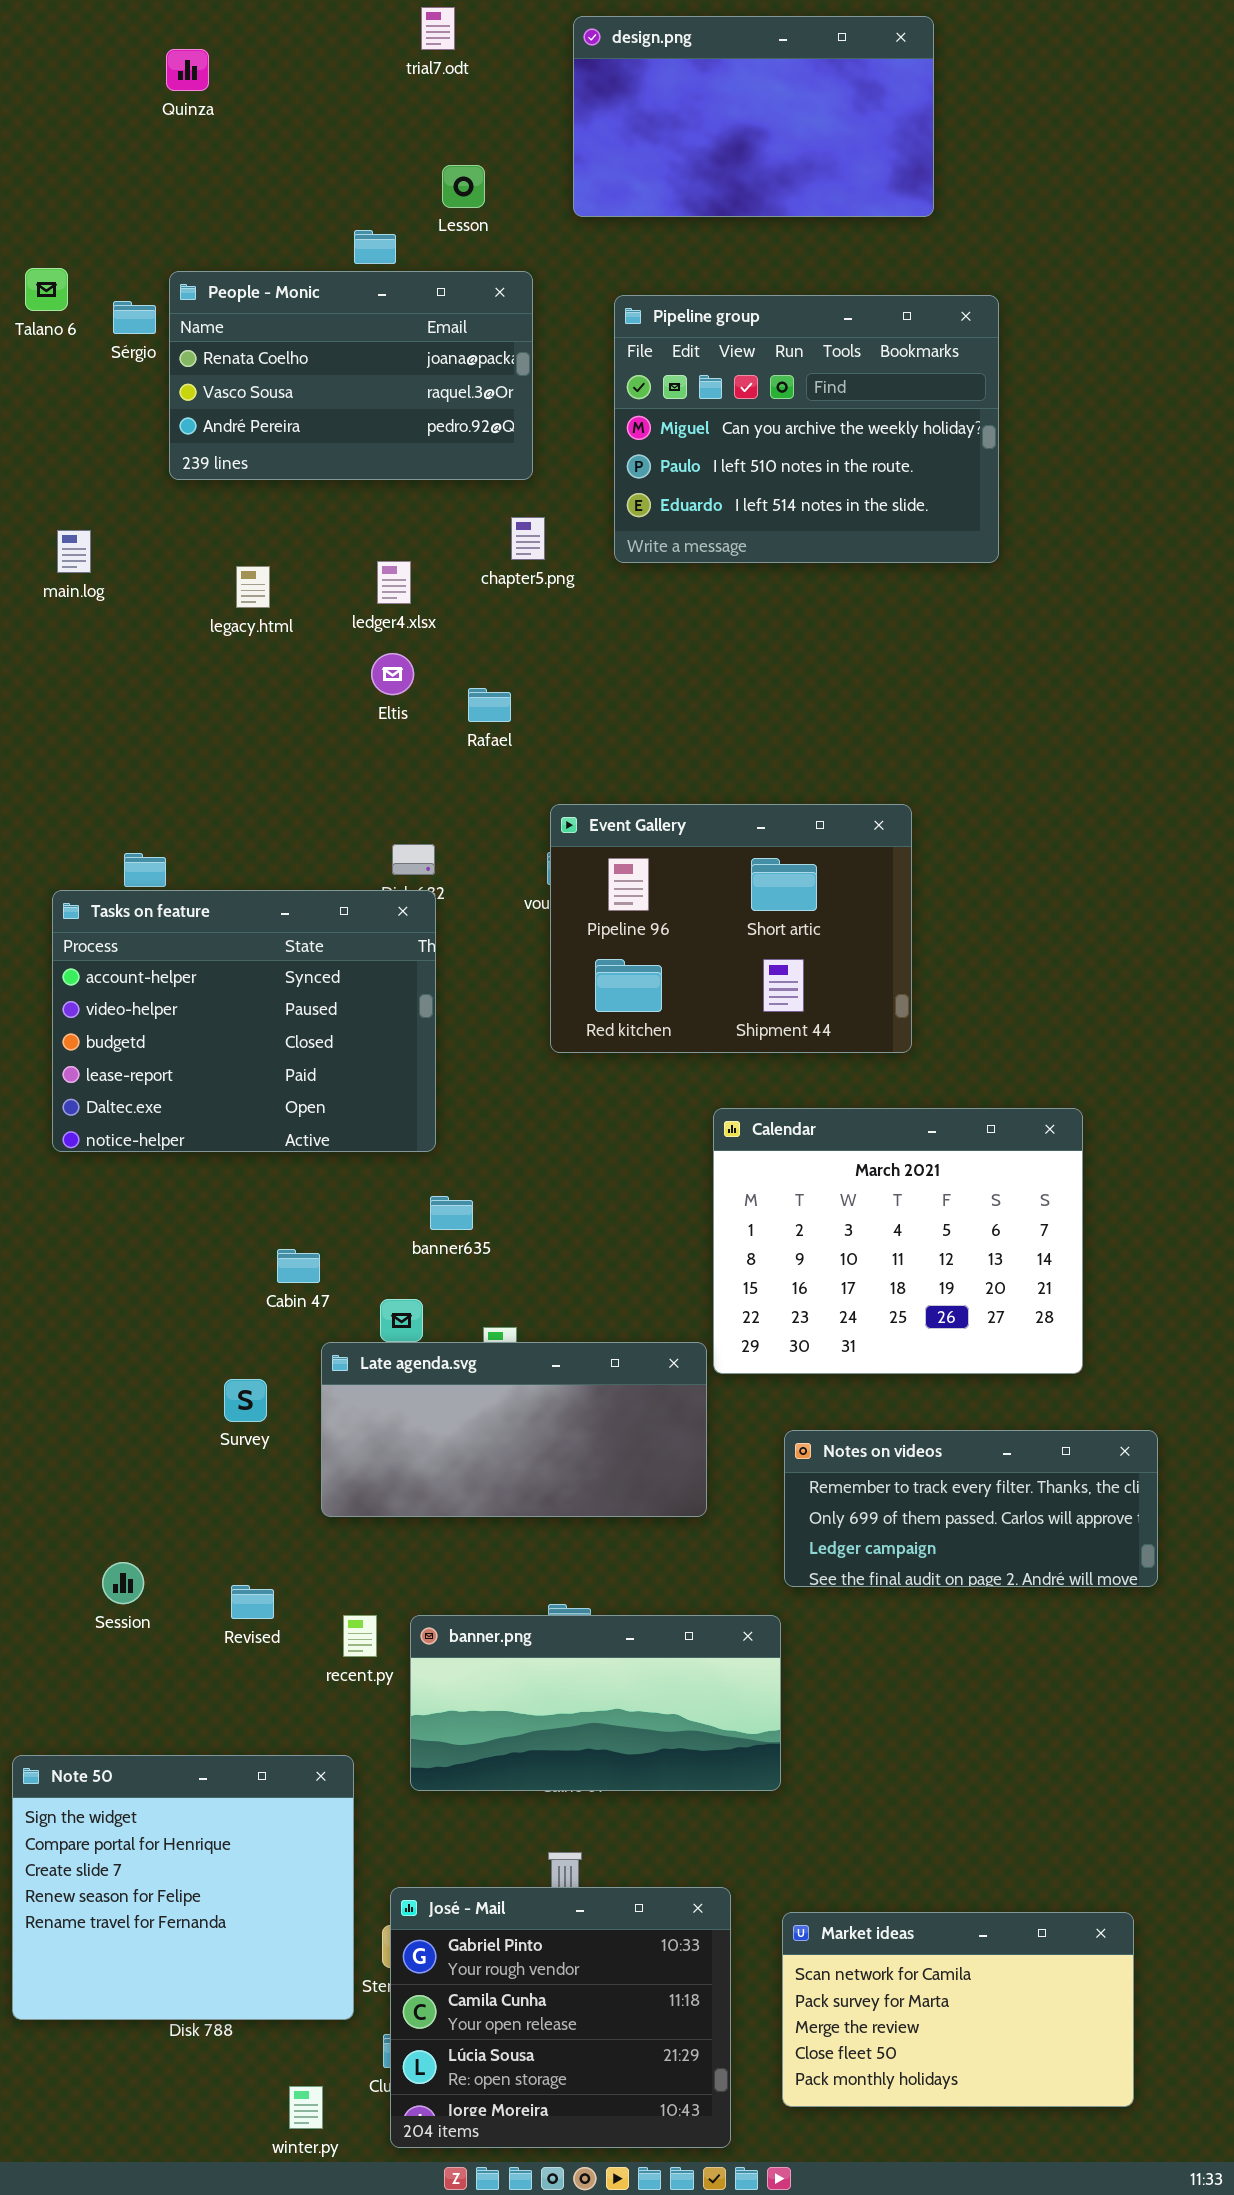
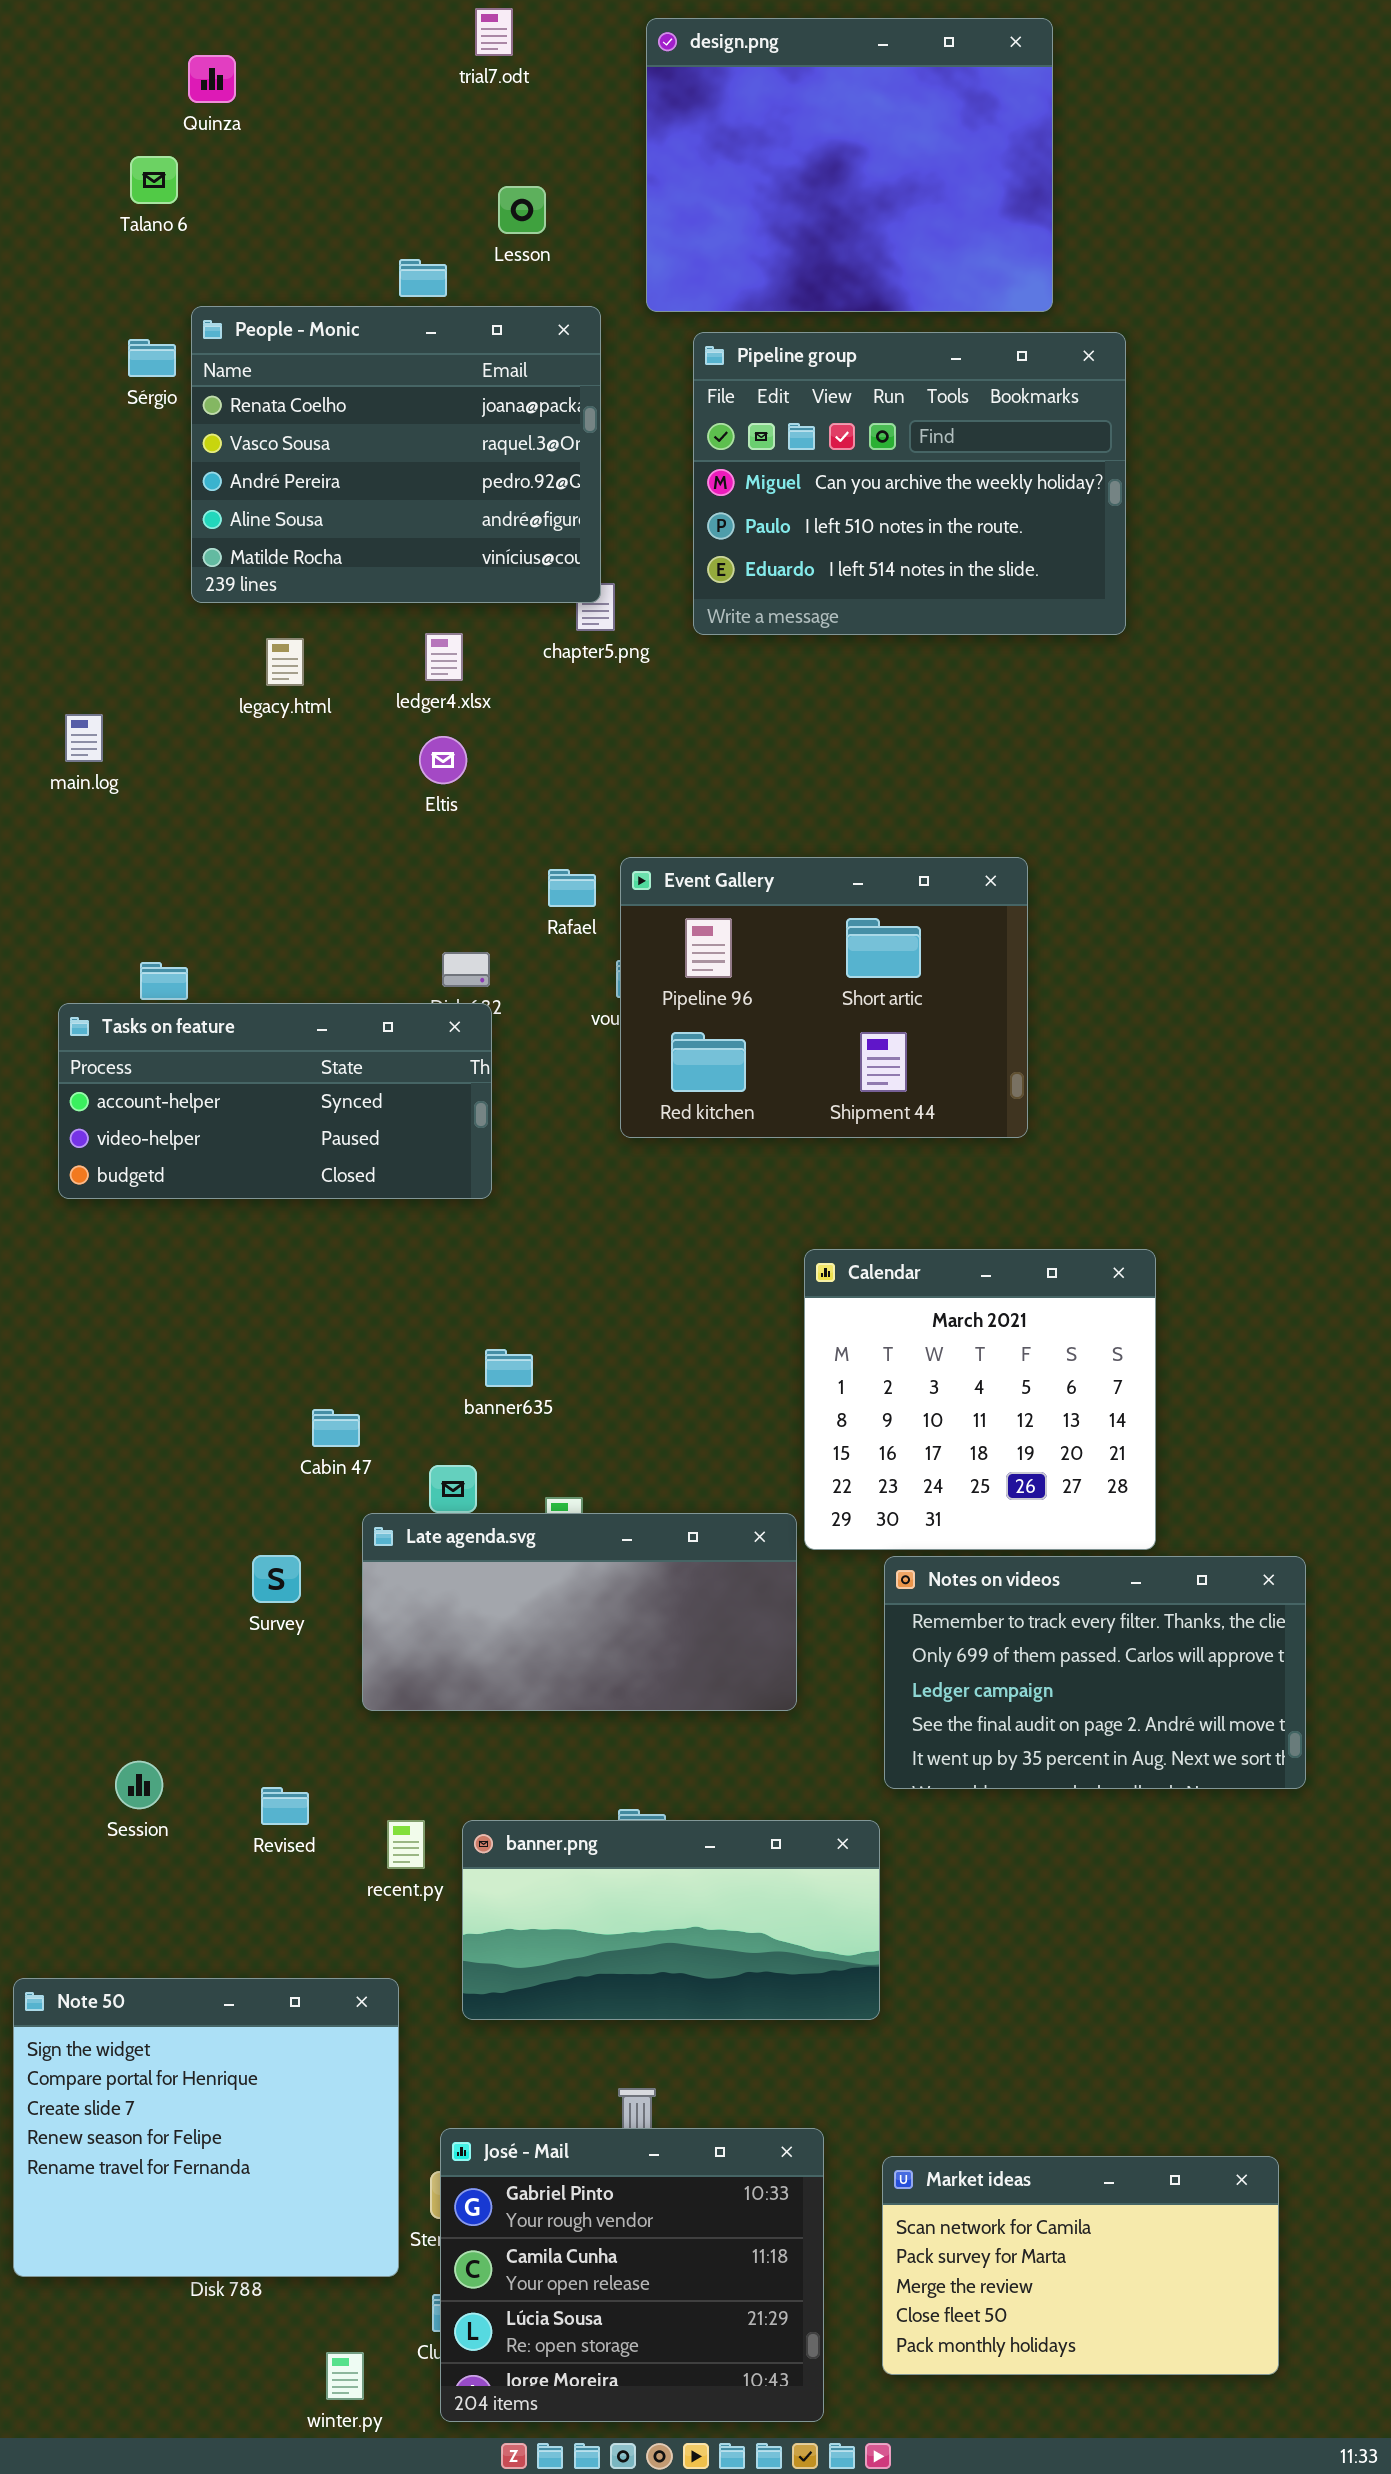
design.png: [573,16,934,217] -> [646,18,1053,312], resized
Talano 6: [25,268,68,311] -> [130,156,178,204], moved
People - Monic: [169,271,533,480] -> [191,306,601,603], resized
main.log: [57,530,91,573] -> [65,714,103,762], moved
Rafael: [468,688,511,722] -> [548,869,596,907], moved
Event Gallery: [550,804,912,1053] -> [620,857,1028,1138], moved
Tasks on feature: [52,890,436,1152] -> [58,1003,492,1199], resized
Calendar: [713,1108,1083,1374] -> [804,1249,1156,1550], resized
Notes on videos: [784,1430,1158,1587] -> [884,1556,1306,1789], resized

